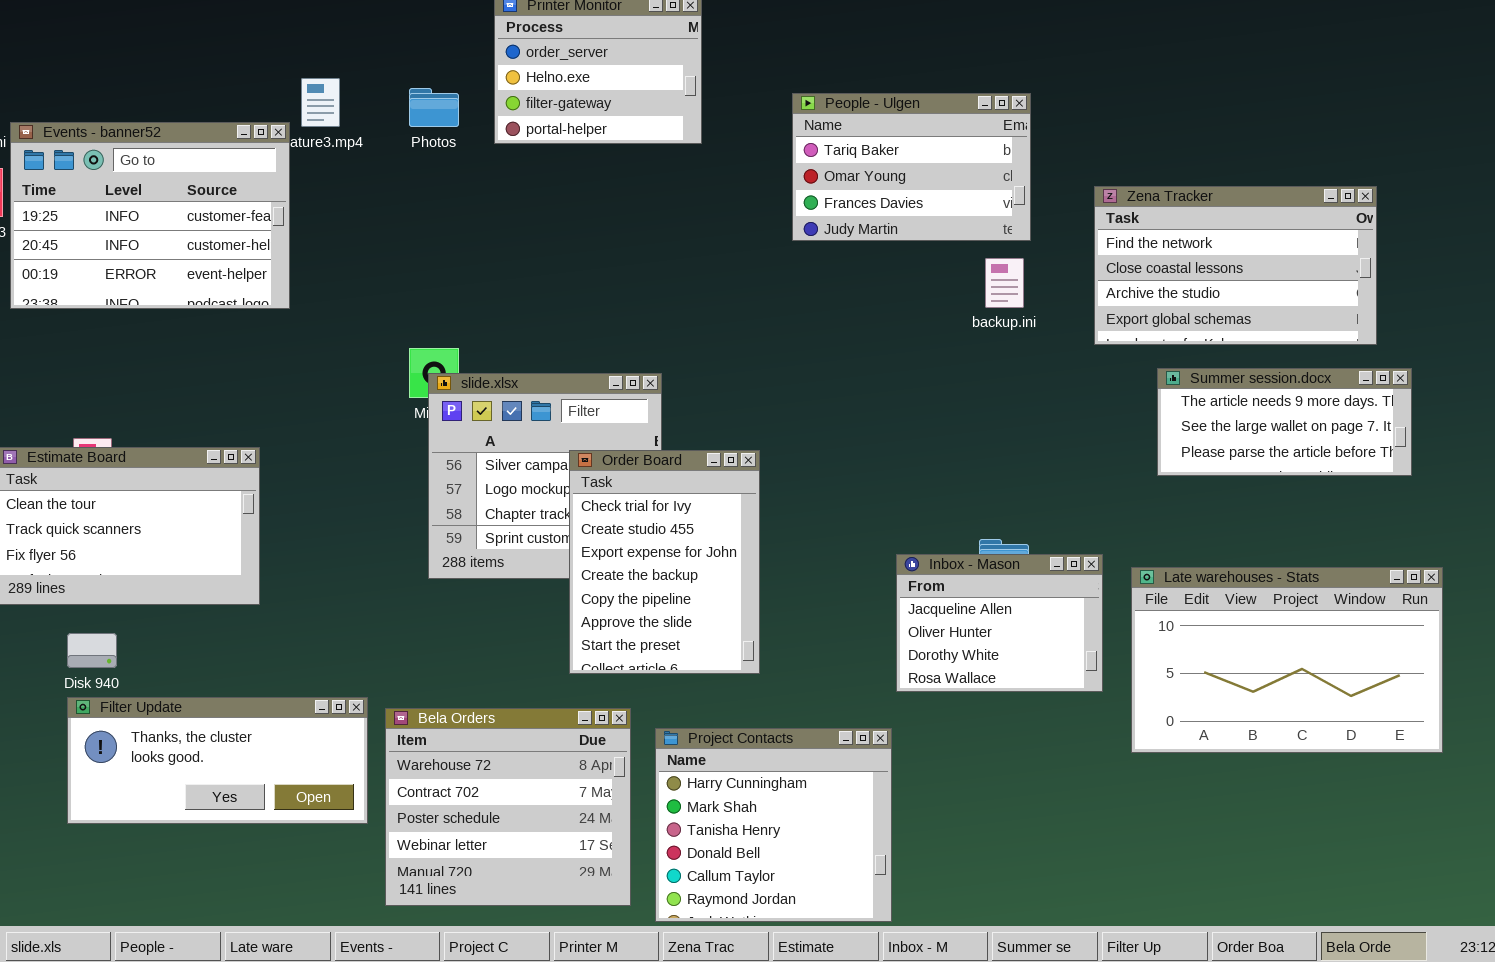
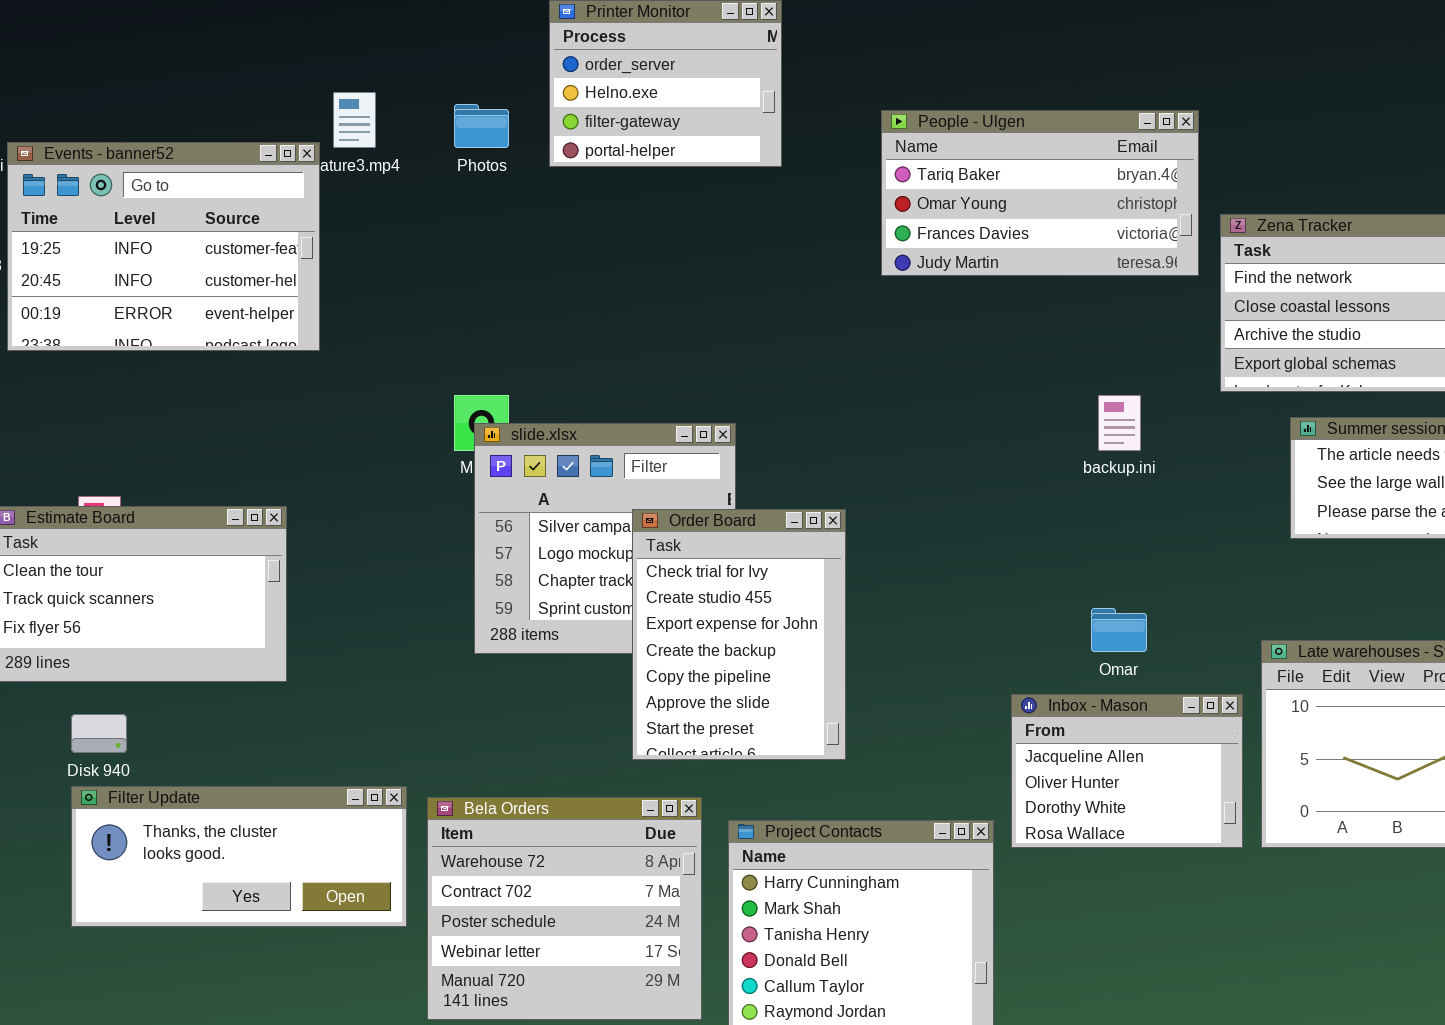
People - Ulgen: [792,93,1031,241] -> [881,110,1199,276], resized
backup.ini: [985,258,1024,308] -> [1098,395,1141,451], moved
Inbox - Mason: [896,554,1103,692] -> [1011,694,1243,848], moved

